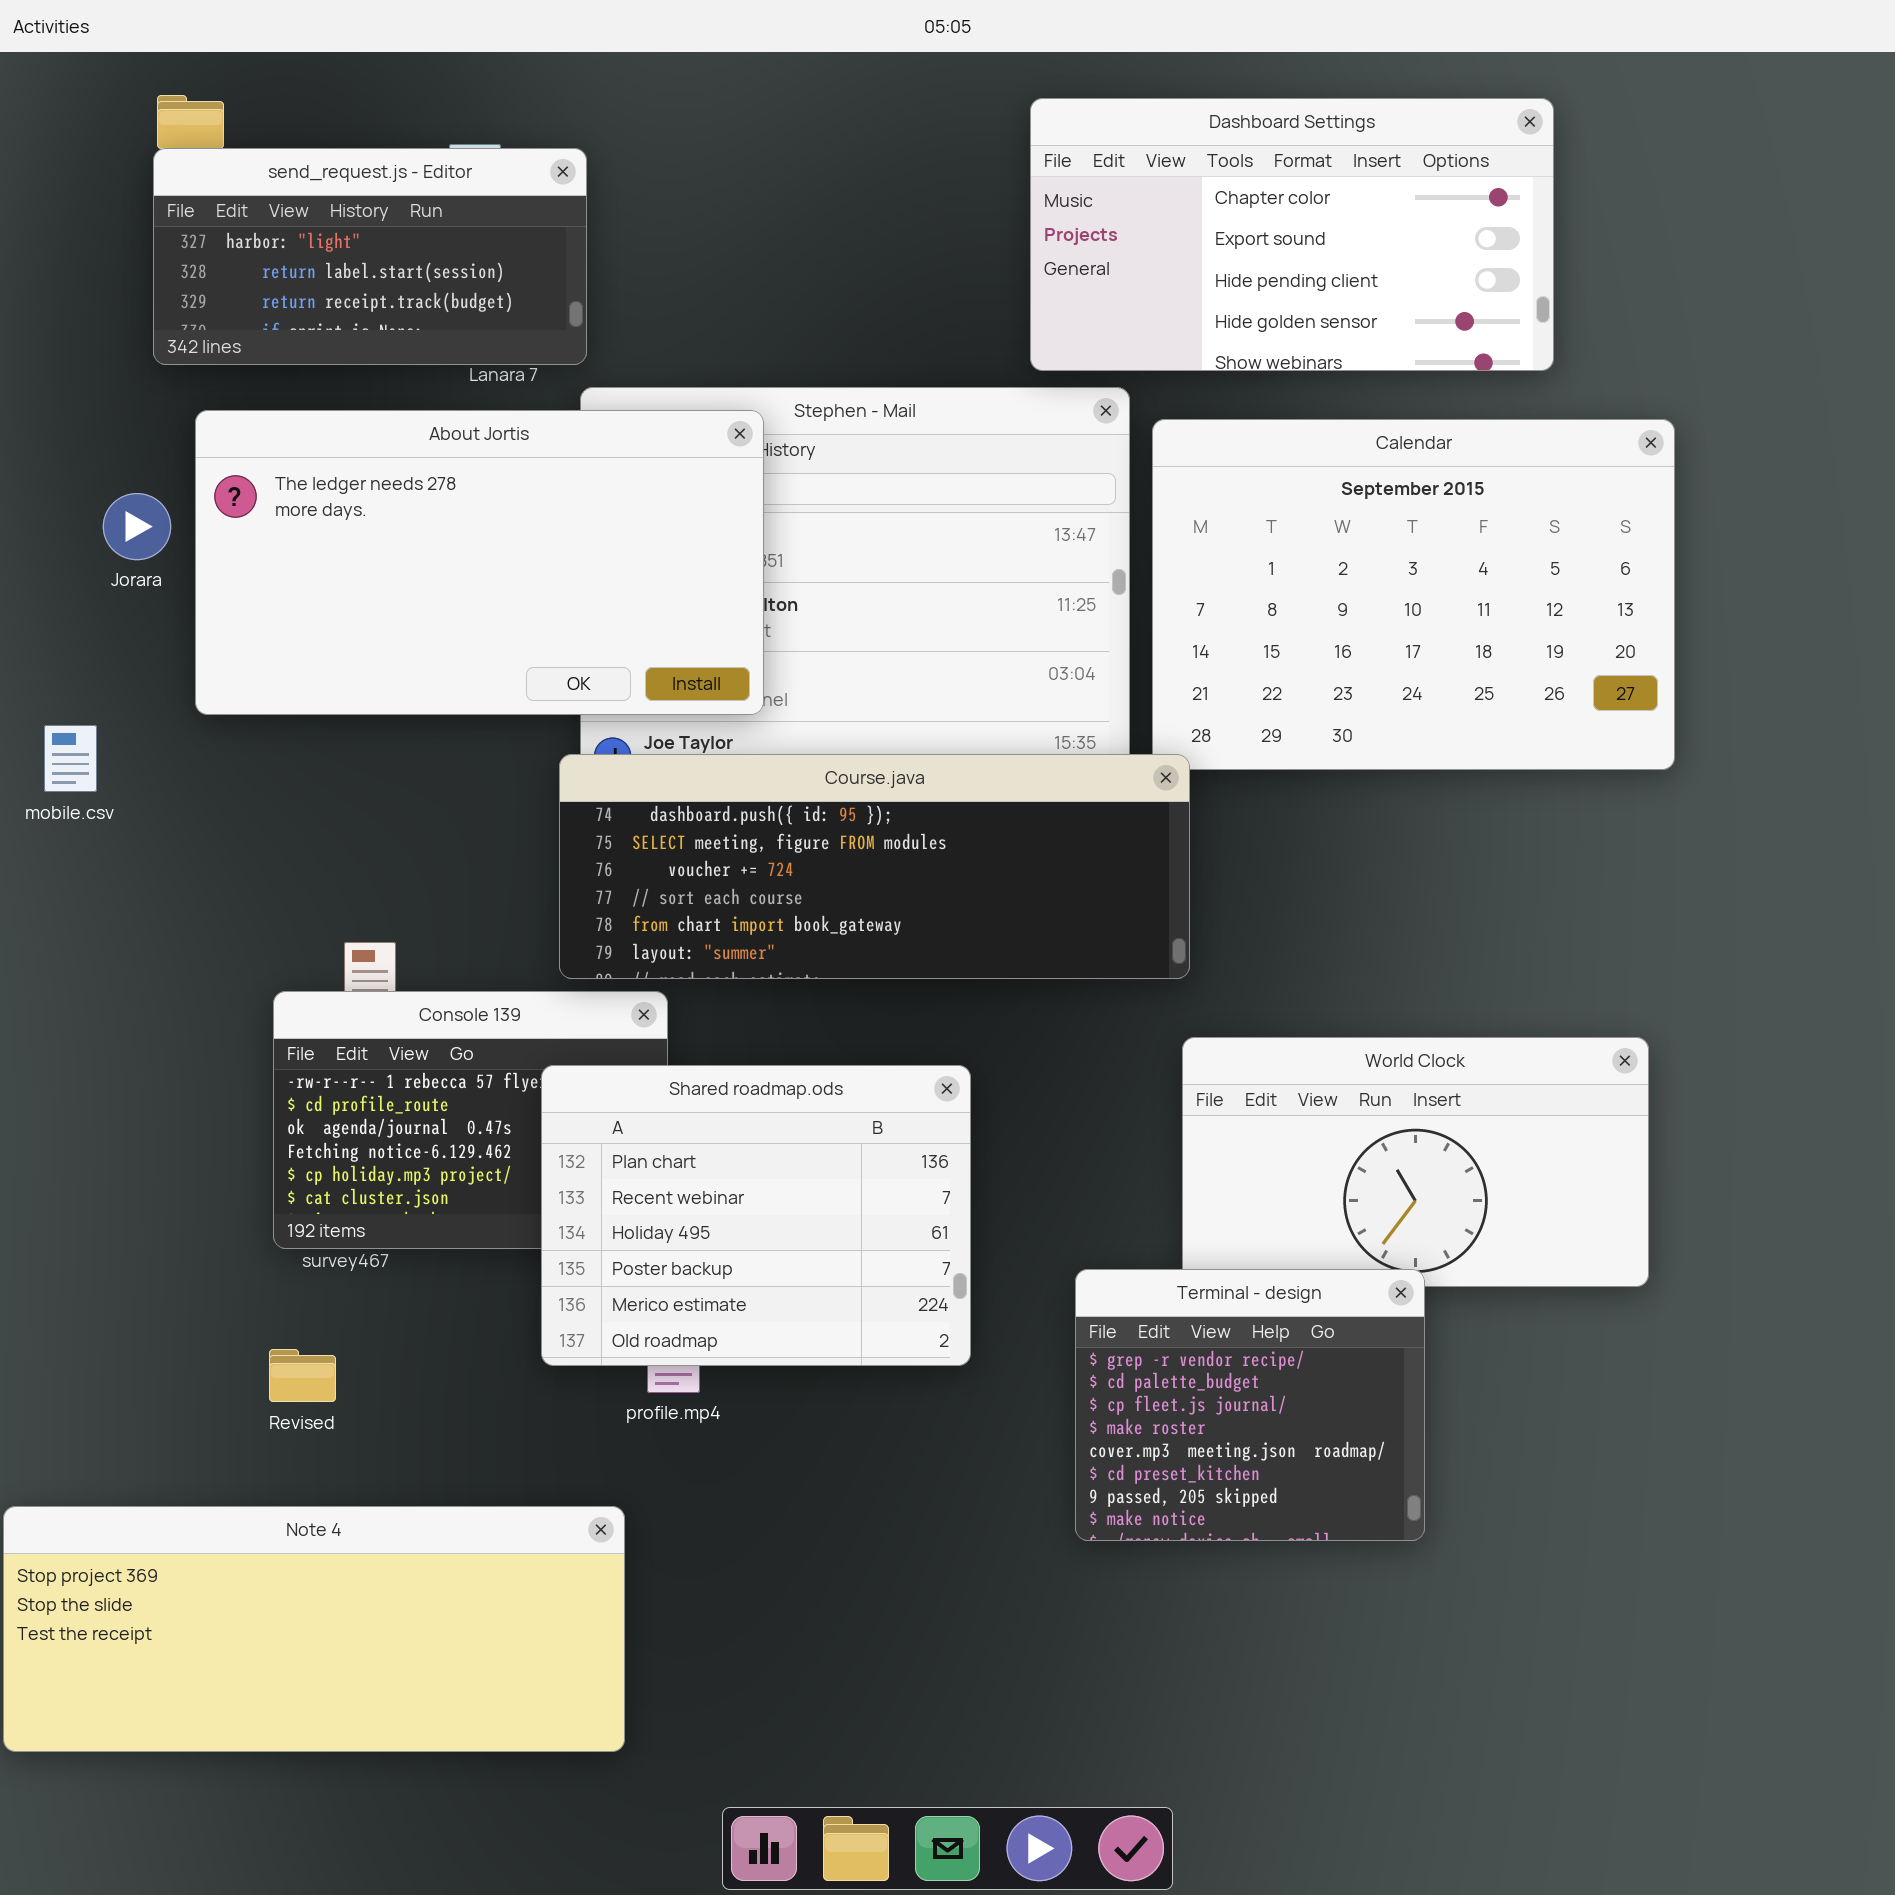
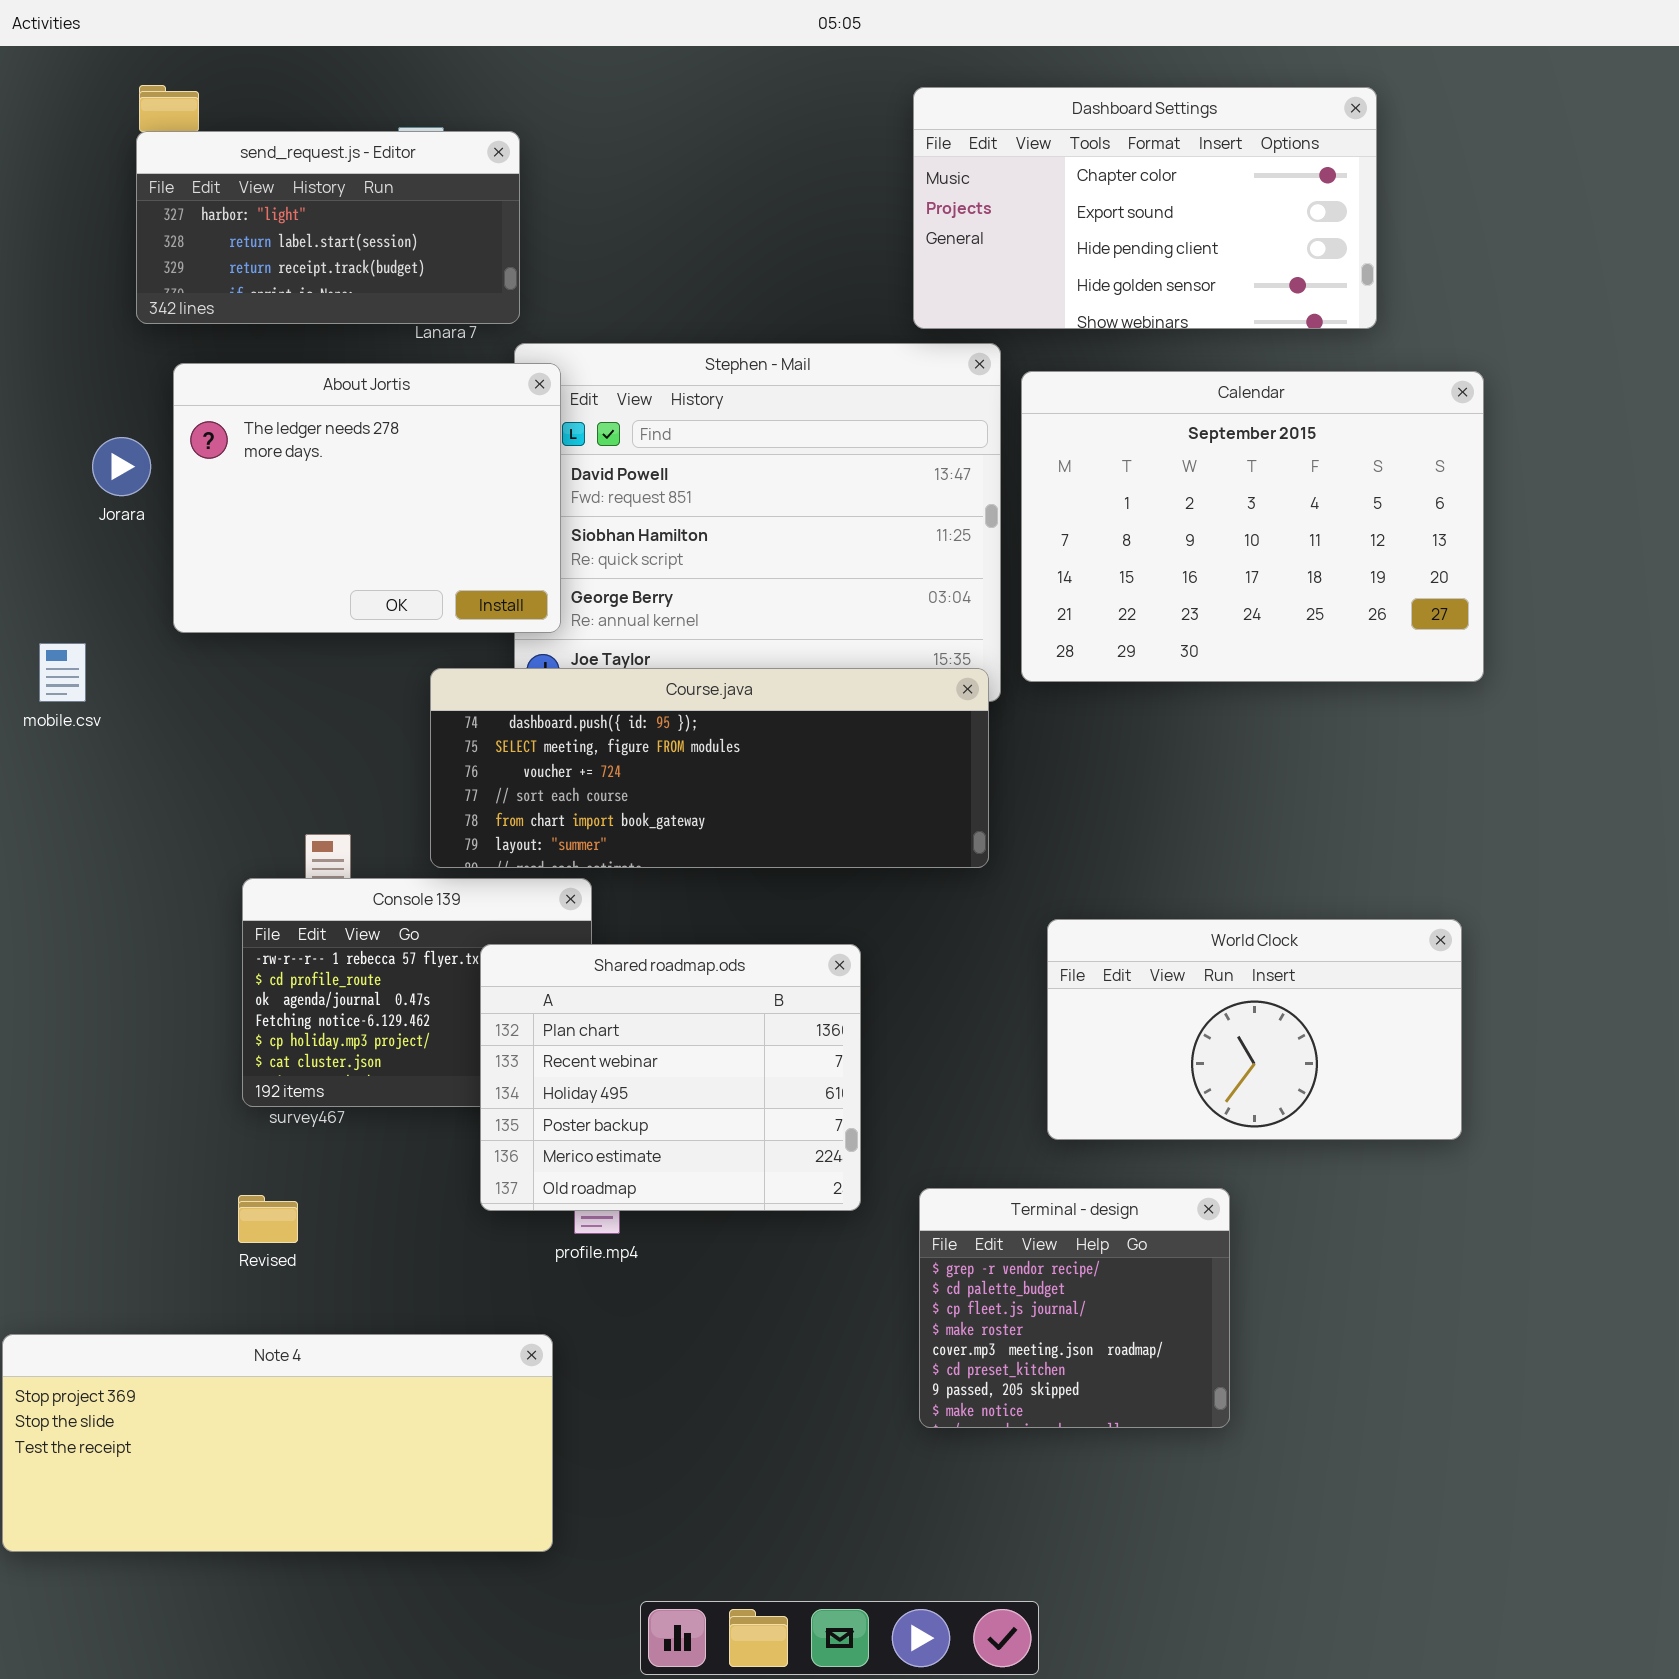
About Jortis: [195,410,764,715] -> [173,363,561,633], resized
Course.java: [559,754,1190,979] -> [430,668,989,868], moved
Terminal - design: [1075,1269,1425,1541] -> [919,1188,1230,1428], moved

